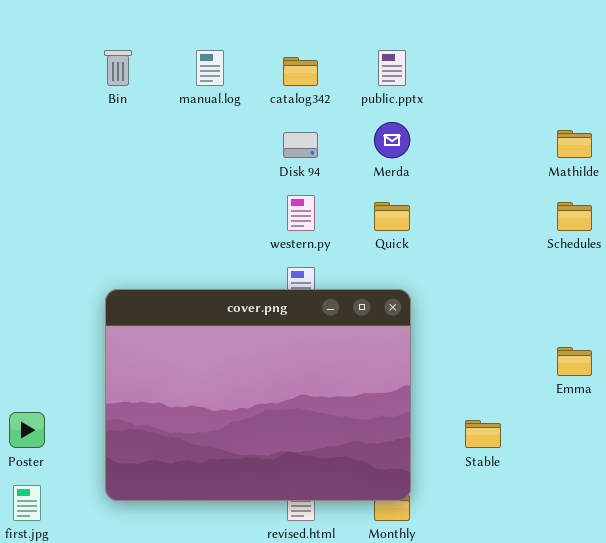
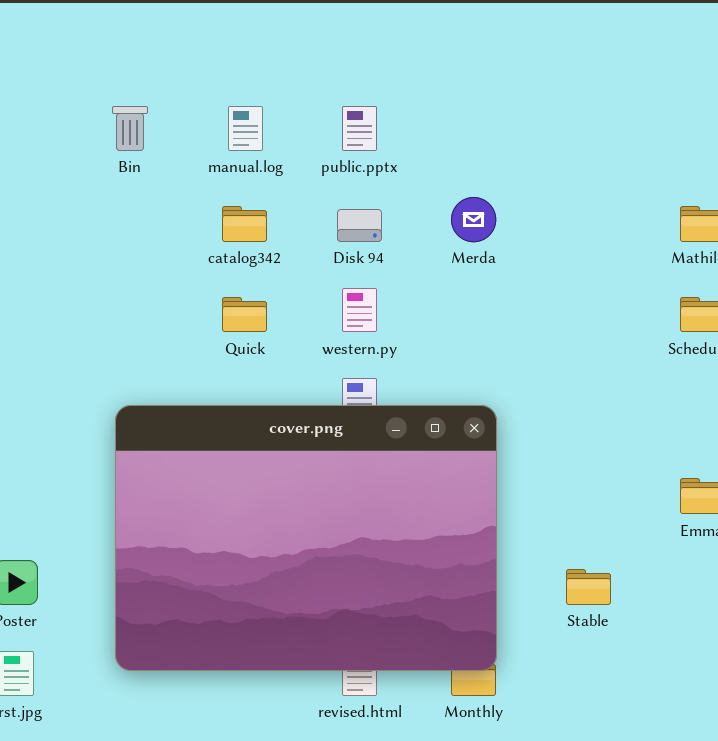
public.pptx: [378,50,406,86] -> [342,106,377,151], moved
catalog342: [283,57,318,86] -> [222,206,267,242], moved
Quick: [374,202,410,231] -> [222,297,267,332], moved

